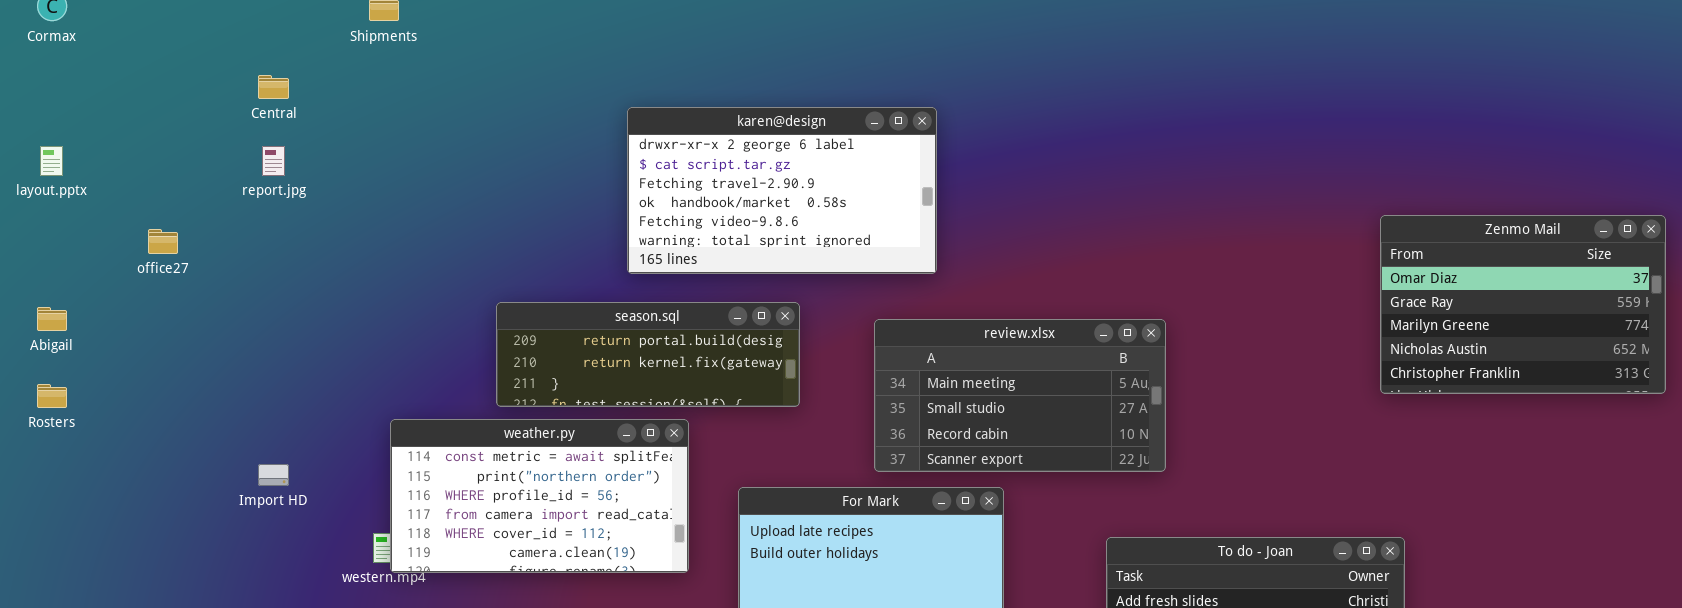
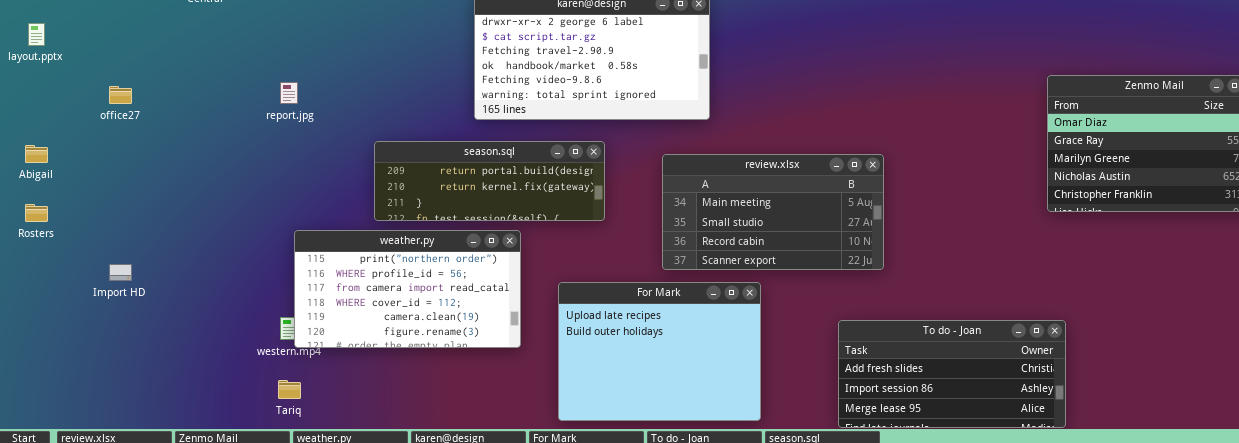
report.jpg: [262,146,285,176] -> [280,82,298,104], moved
weather.py: [390,419,689,573] -> [294,230,521,348], scrolled down 1 row
Import HD: [258,464,289,486] -> [109,264,132,281], moved

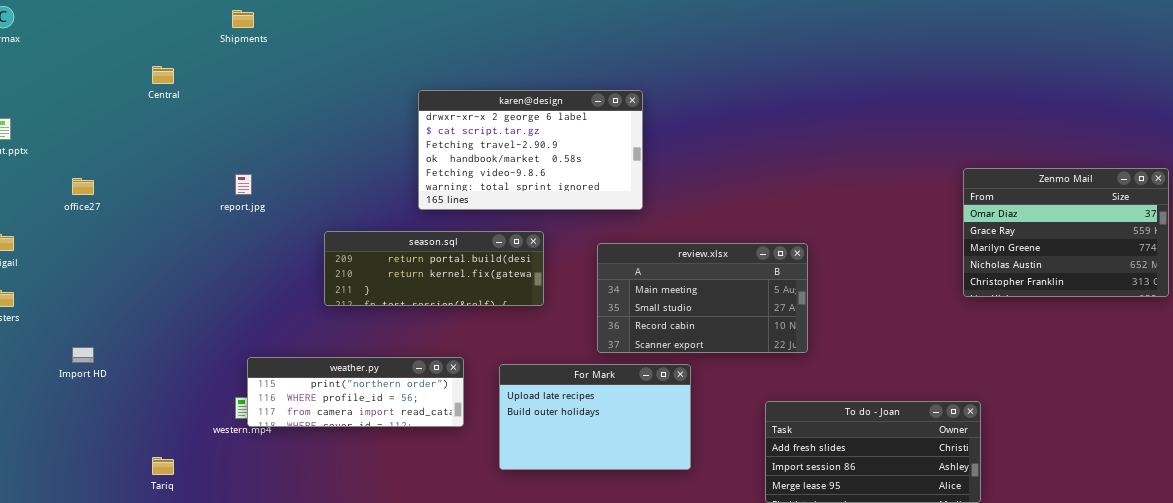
weather.py: [294,230,521,348] -> [247,357,464,427], resized
For Mark: [558,282,761,421] -> [499,364,691,470], resized
Tariq: [278,380,301,399] -> [152,457,174,475], moved

